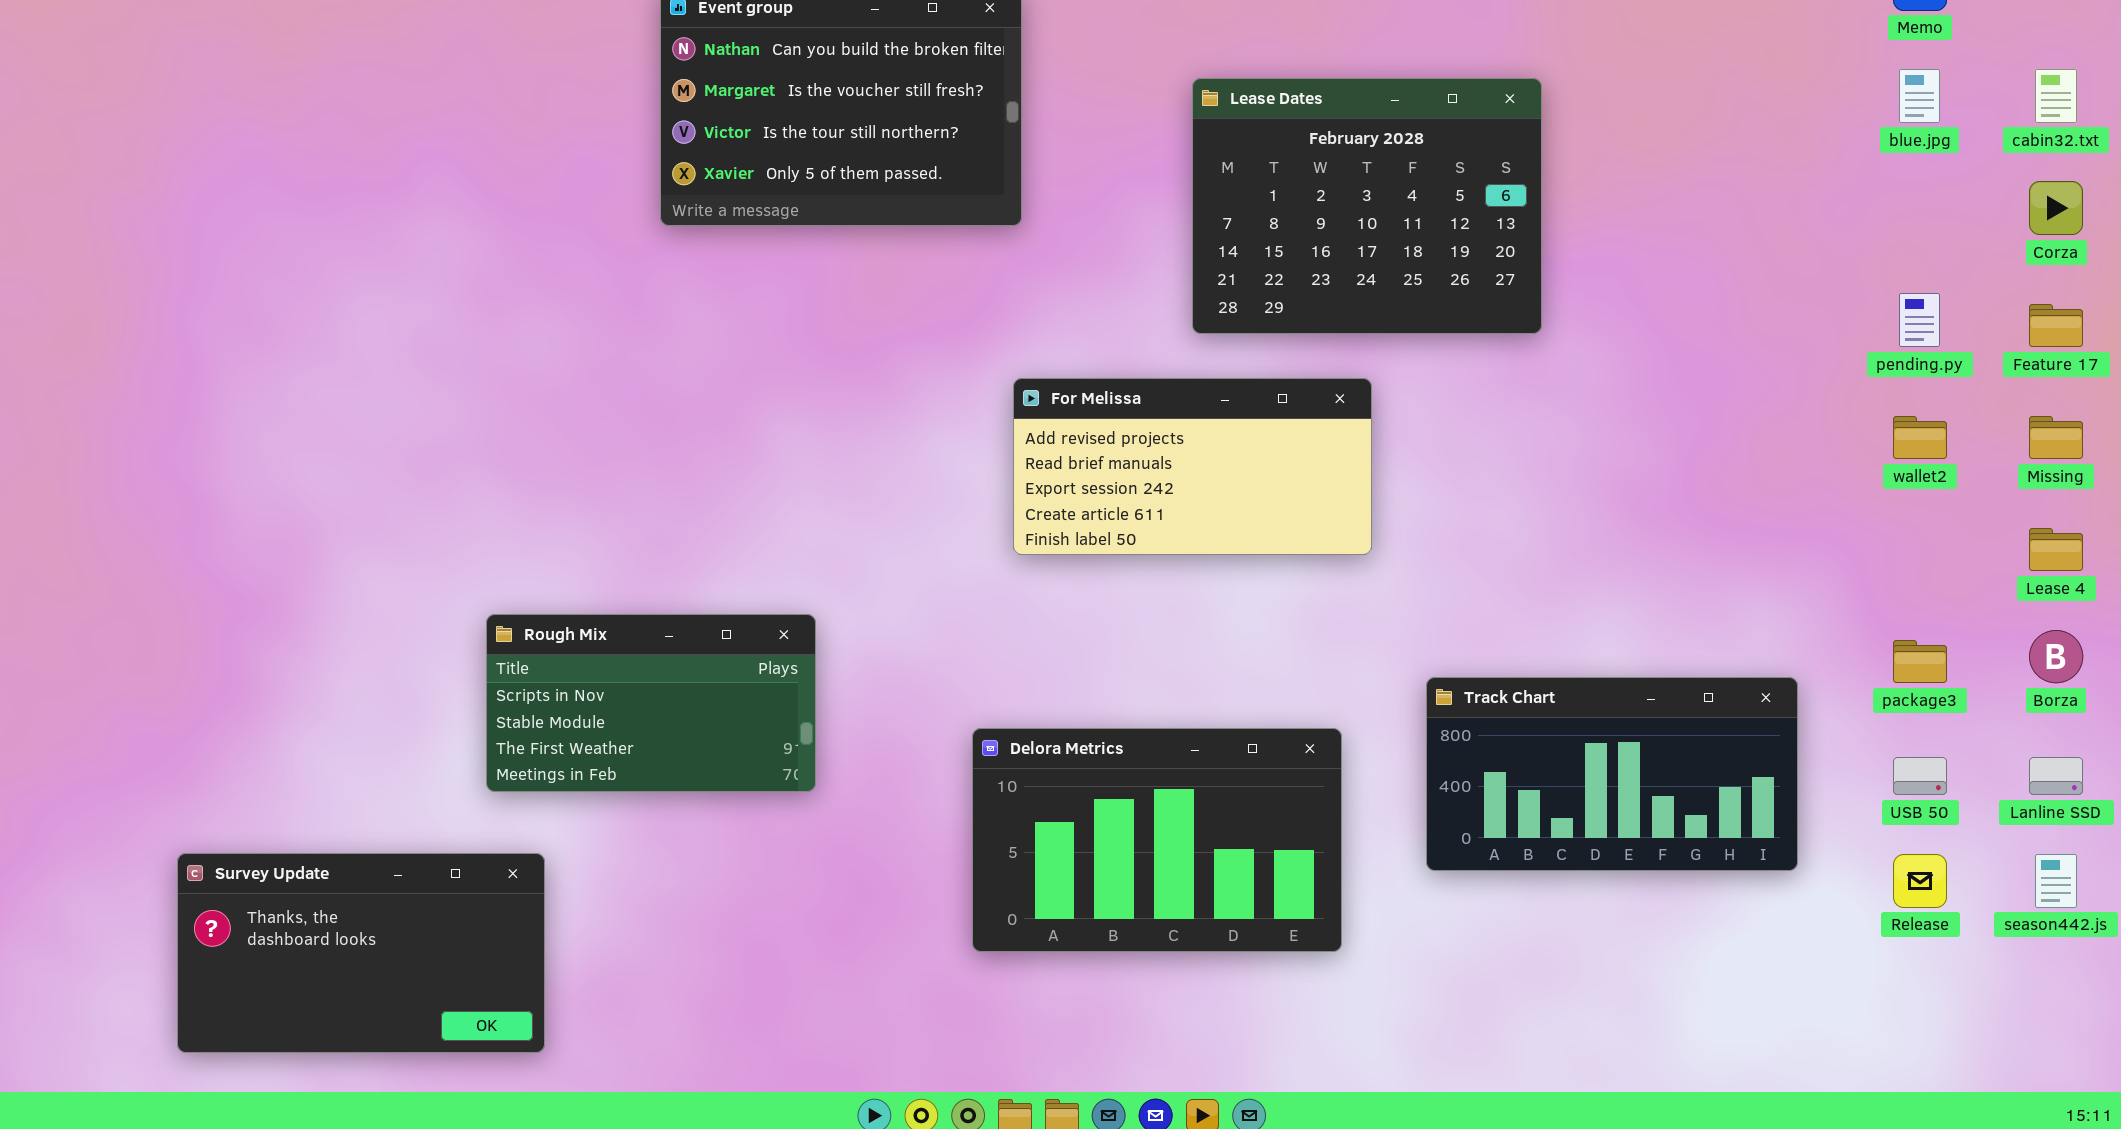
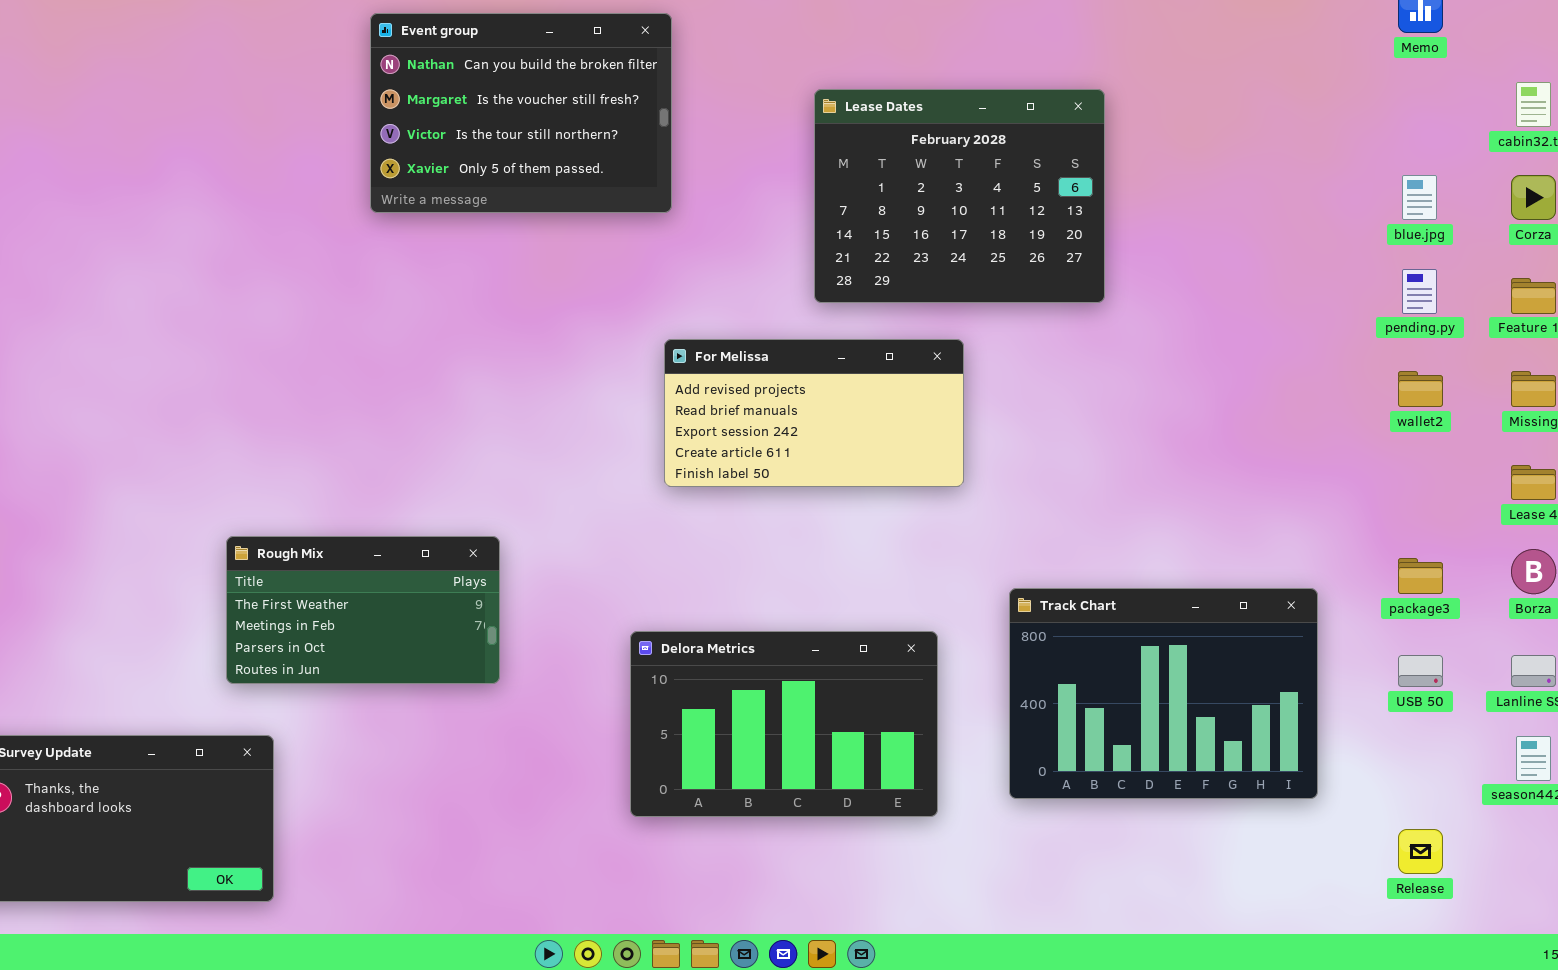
blue.jpg: [1899,69,1940,123] -> [1402,175,1437,220], moved
Rough Mix: [486,614,816,792] -> [226,536,500,684], scrolled down 2 rows
Track Chart: [1426,677,1798,871] -> [1009,588,1318,799], resized
Release: [1893,854,1947,908] -> [1398,829,1443,874], moved

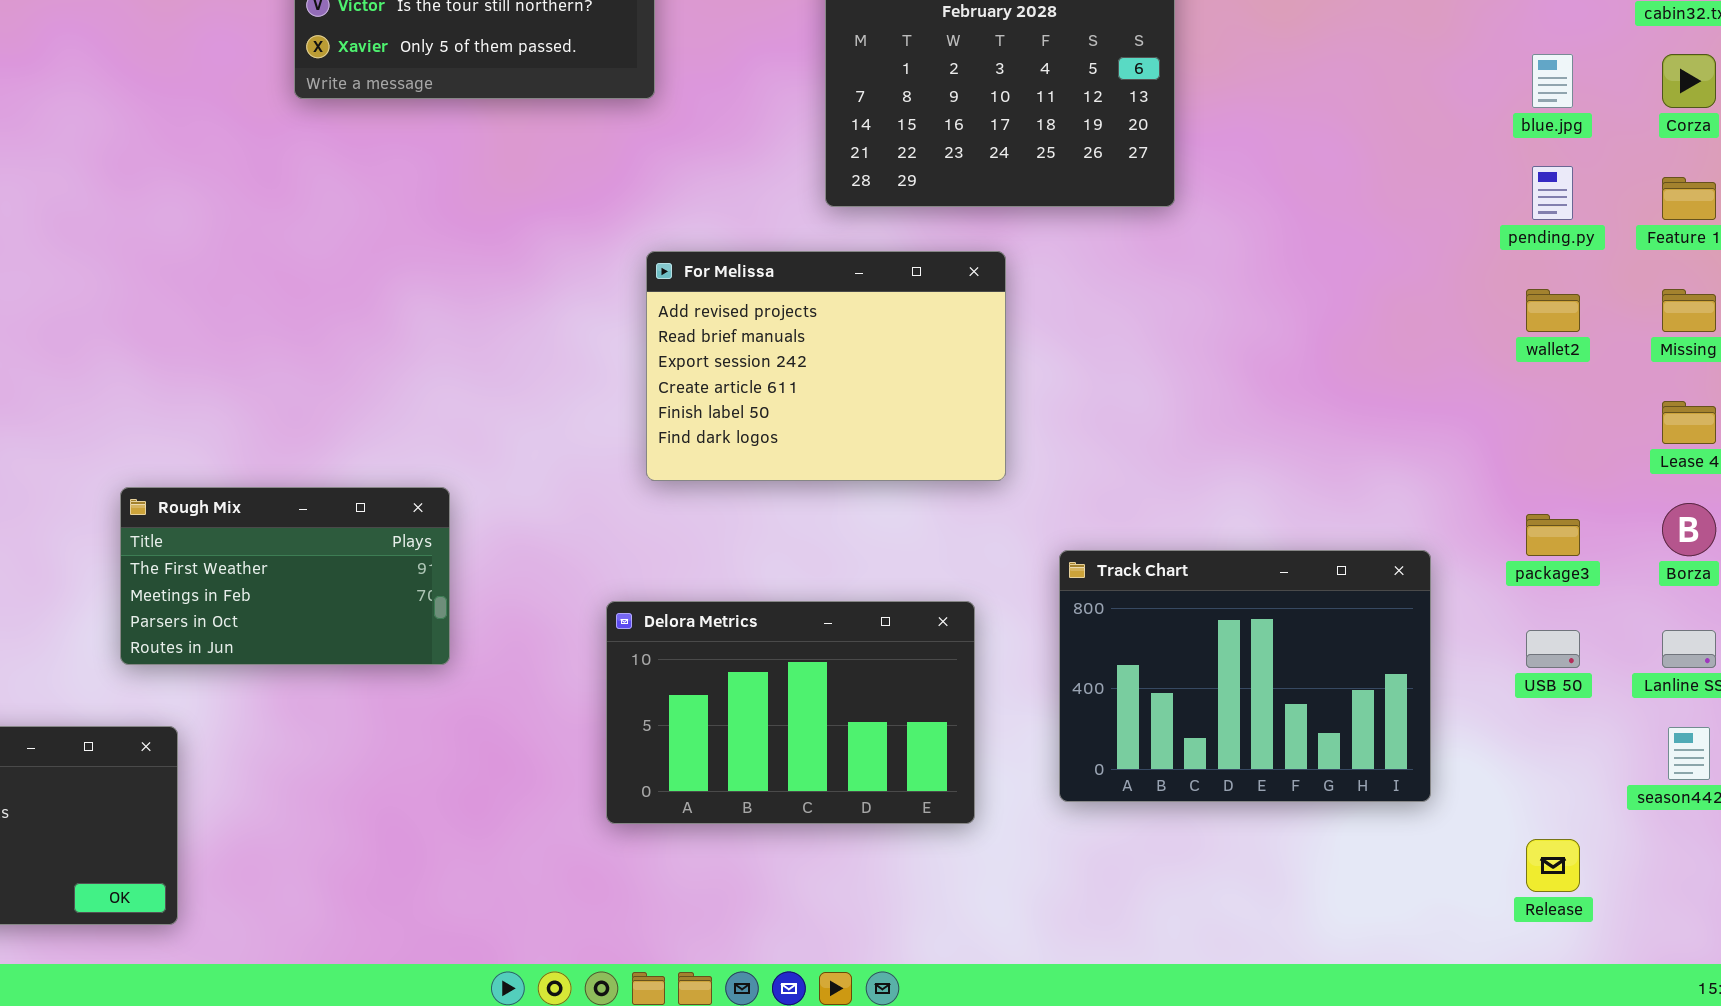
For Melissa: [664,339,964,487] -> [646,251,1006,481], resized

